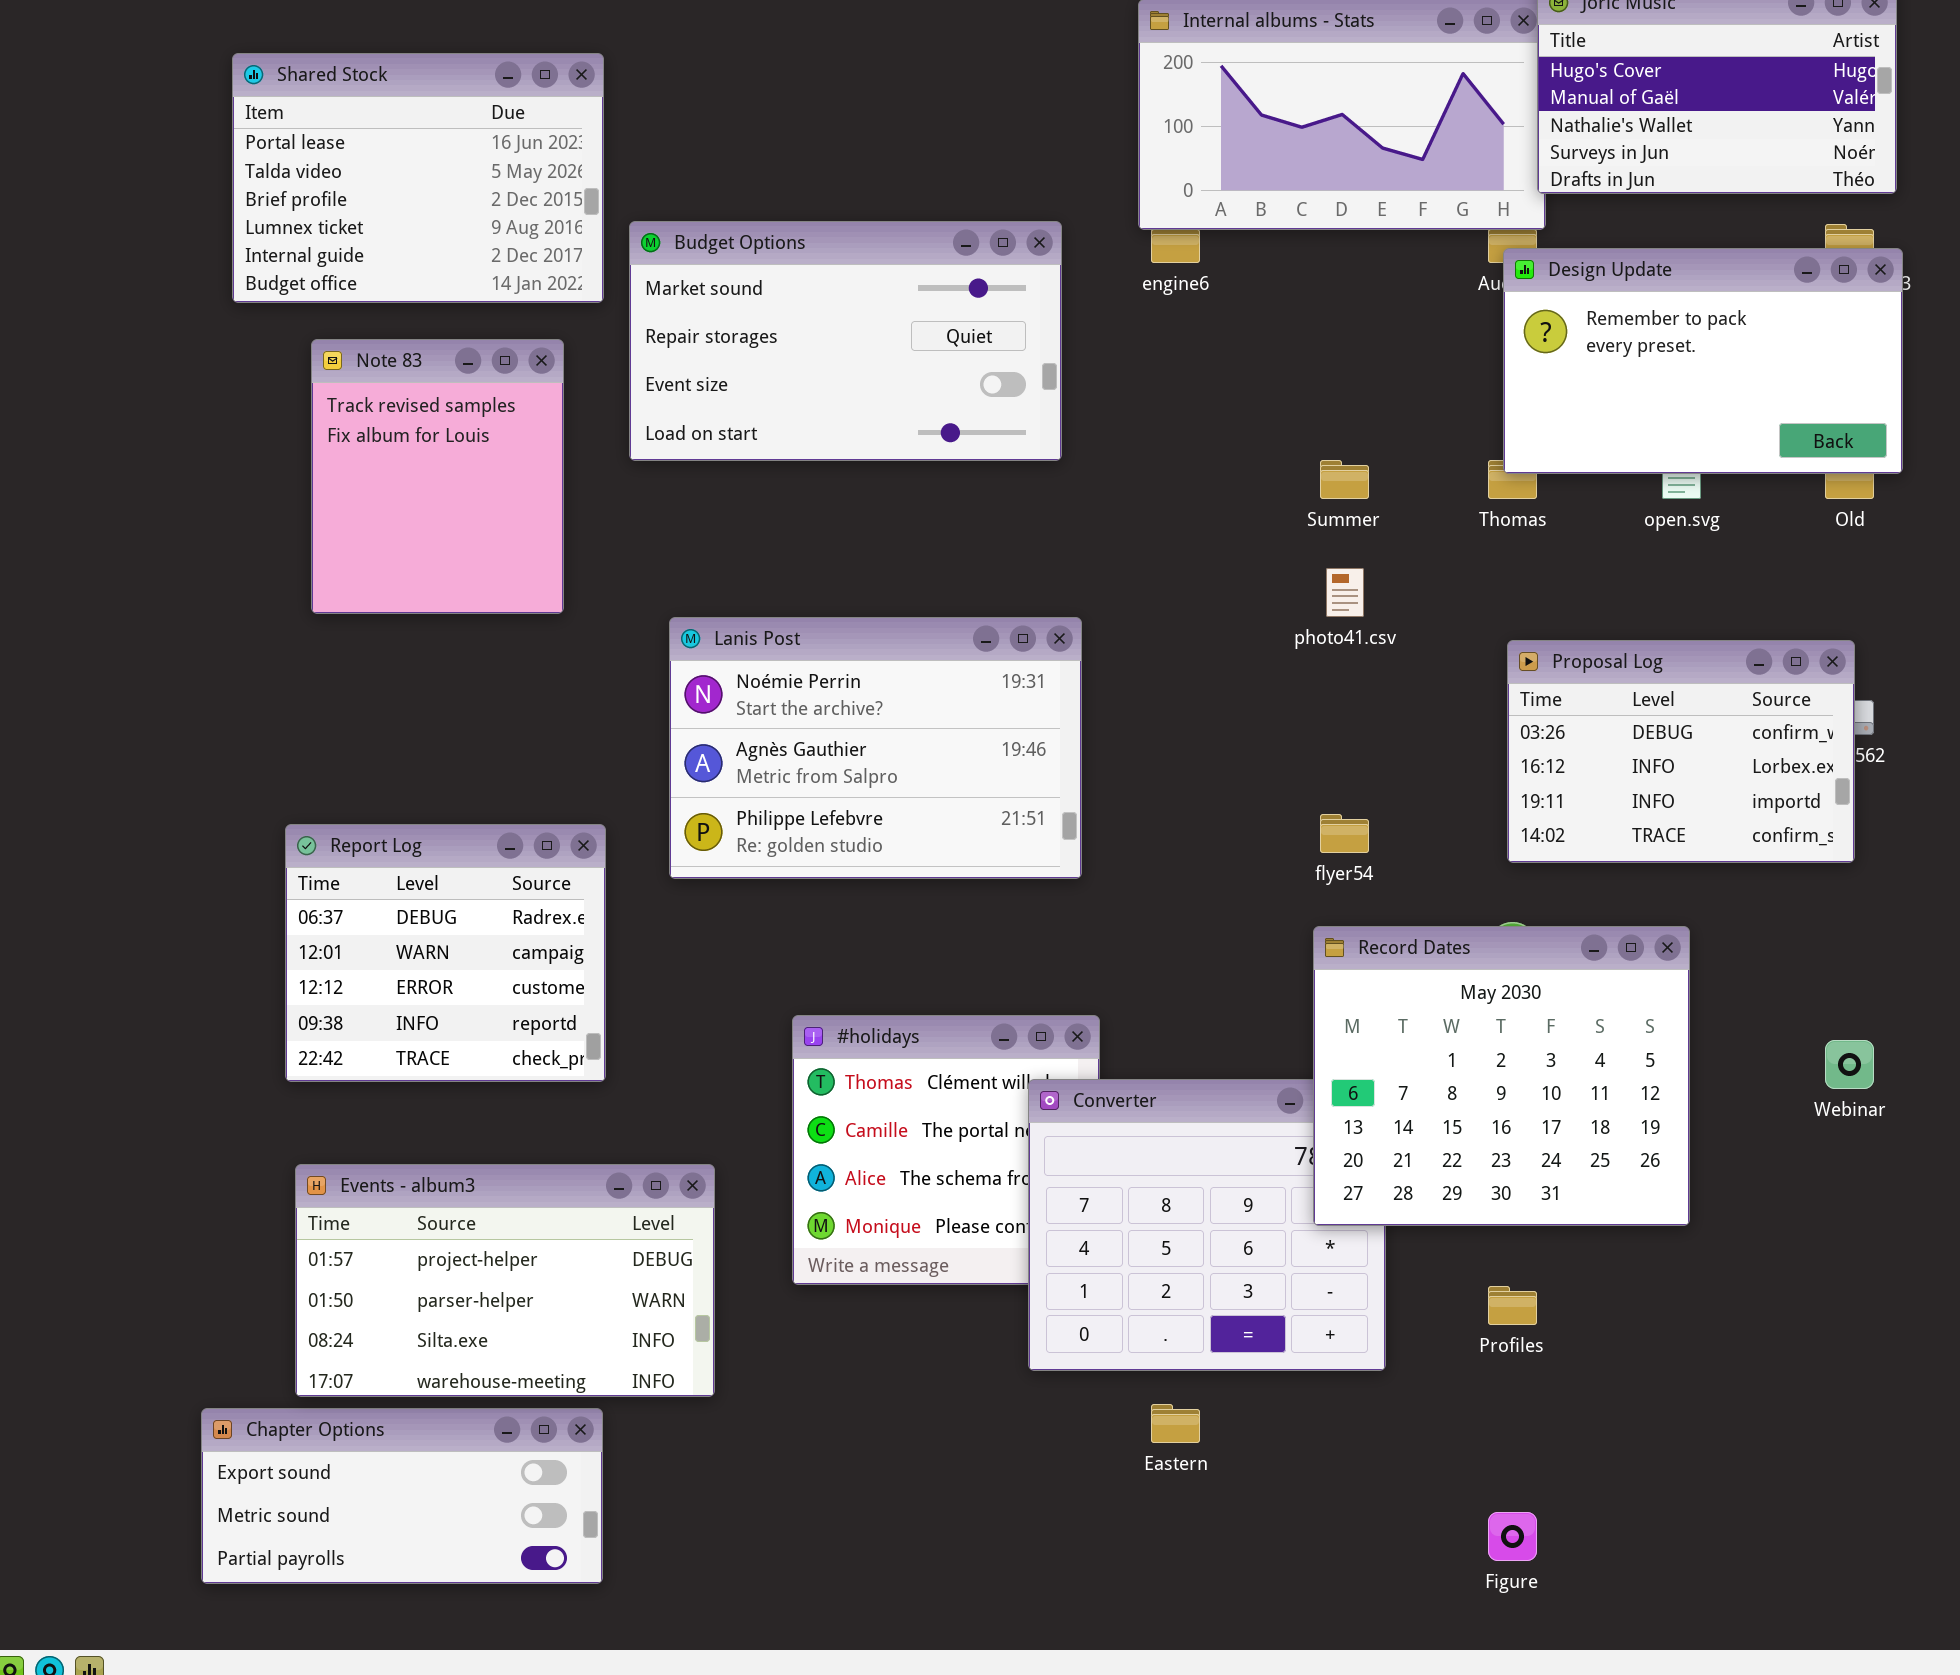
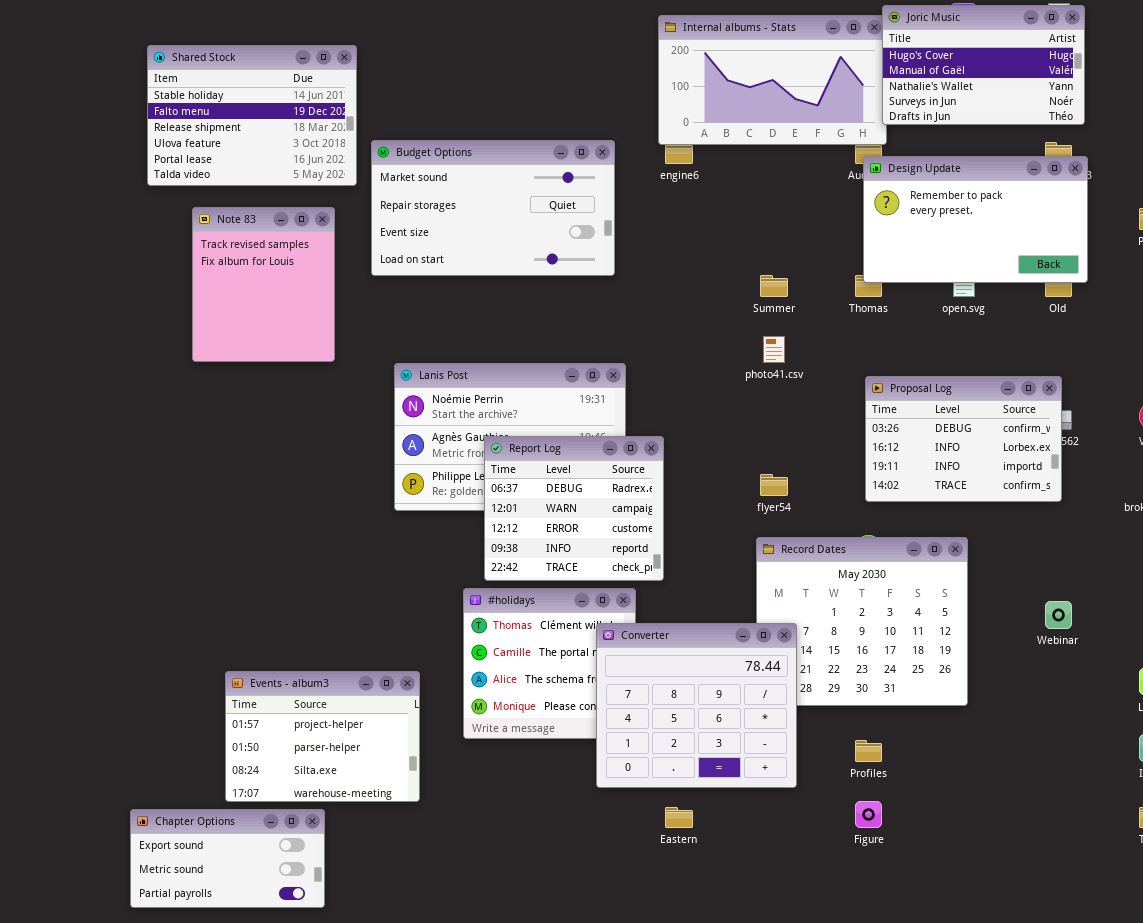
Shared Stock: [232,53,604,303] -> [147,45,357,186], scrolled up 4 rows
Report Log: [285,824,606,1082] -> [484,436,664,581], moved
Converter: [1028,1079,1386,1371] -> [596,623,797,788], raised
Events - album3: [295,1164,715,1397] -> [225,671,420,802], resized
Chapter Options: [201,1408,603,1584] -> [130,809,325,908], resized
Figure: [1488,1512,1537,1561] -> [855,801,882,828], moved

